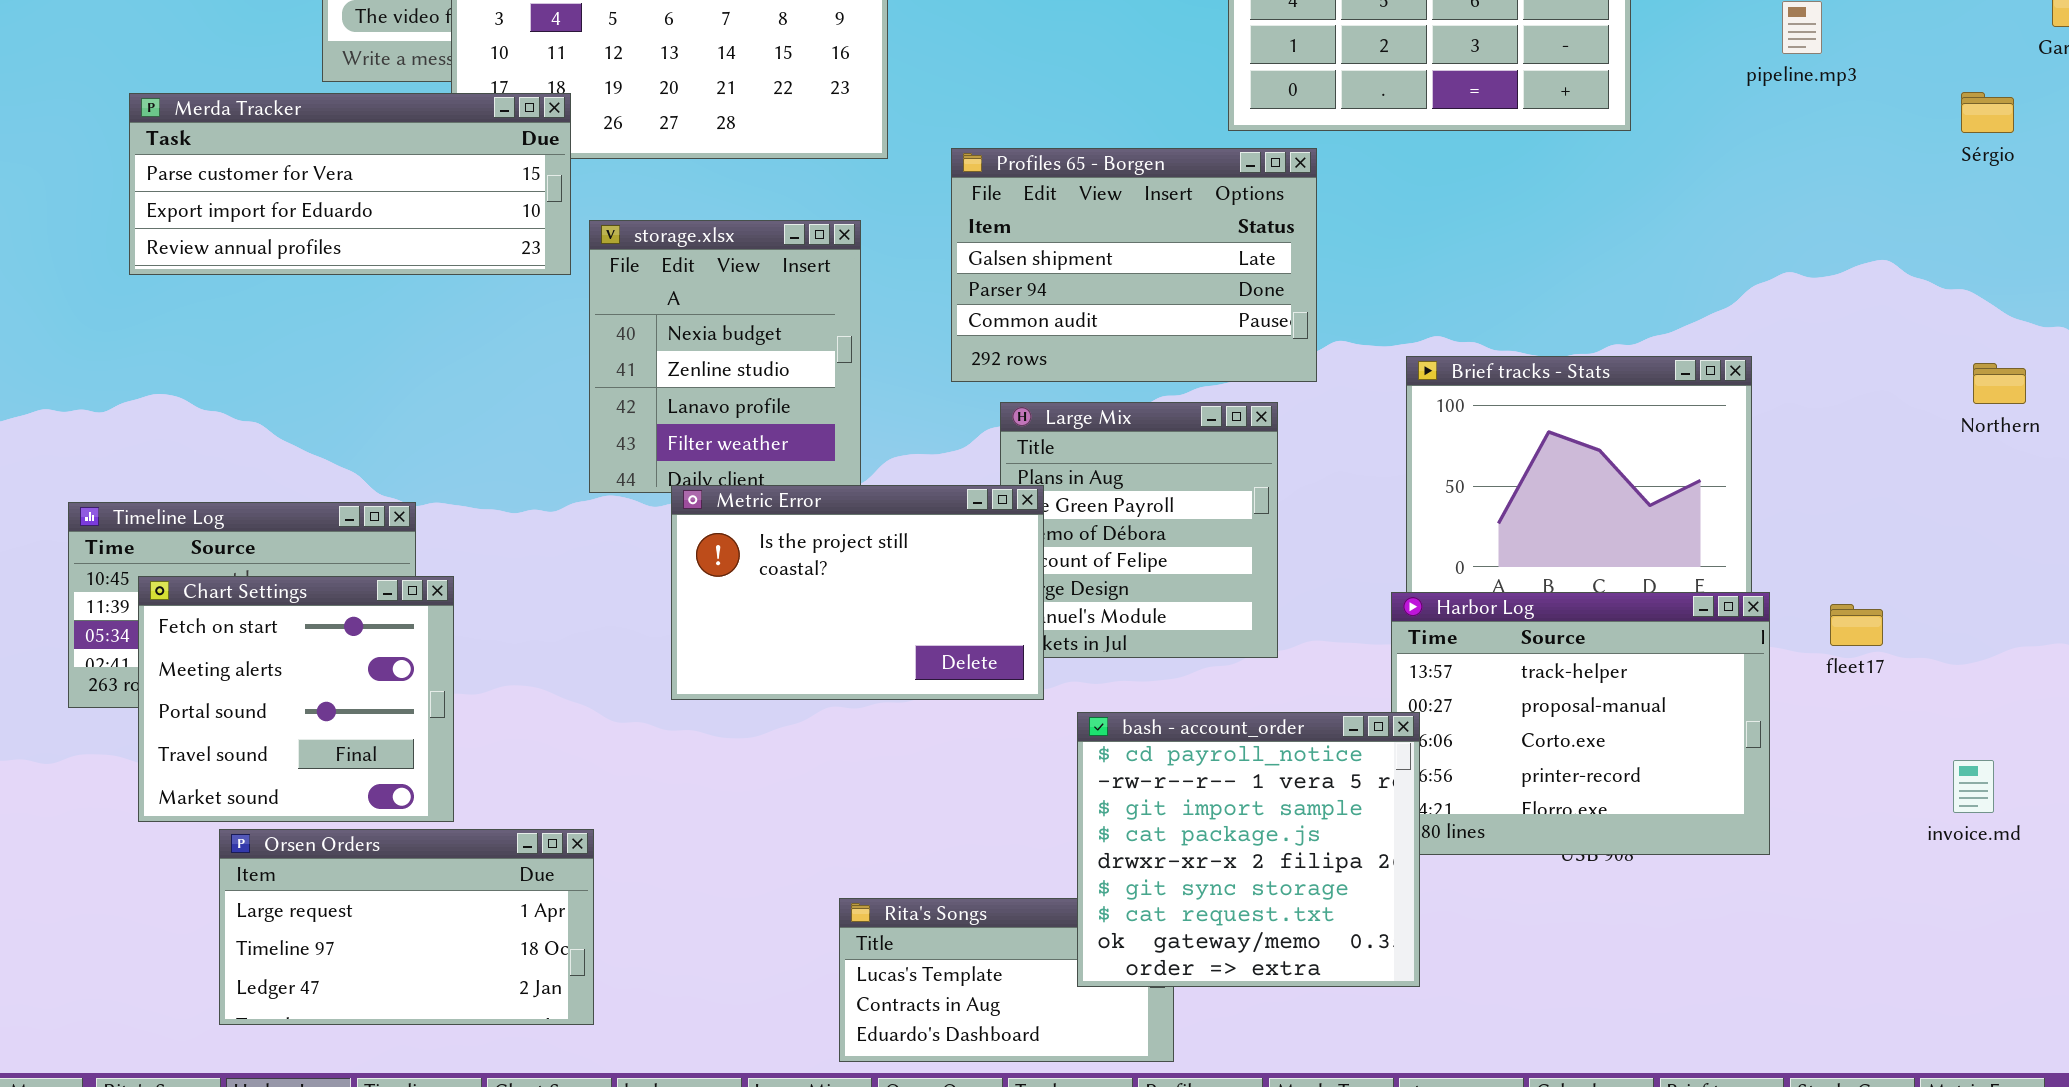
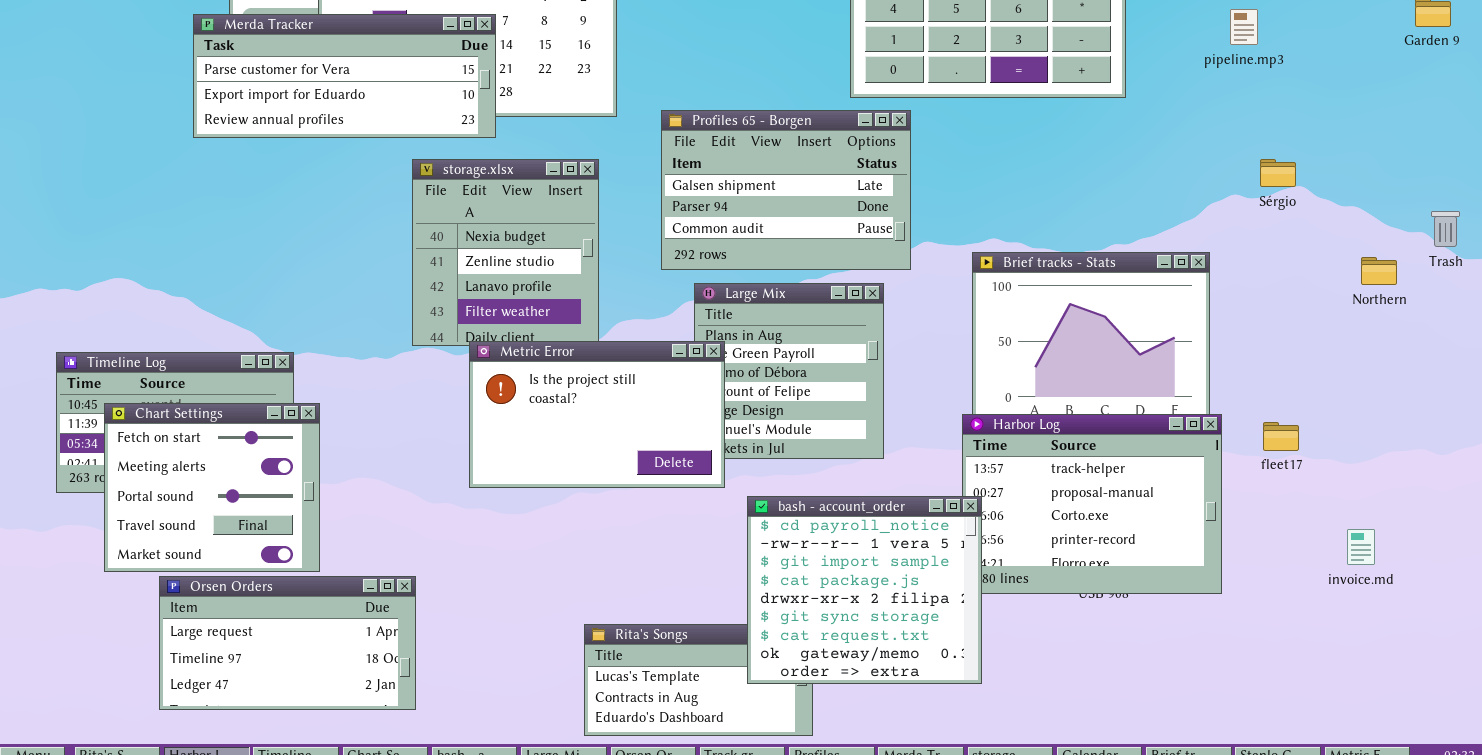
Sérgio: [1961,92,2014,133] -> [1260,159,1296,187], moved
Merda Tracker: [129,93,571,275] -> [193,14,496,138], moved

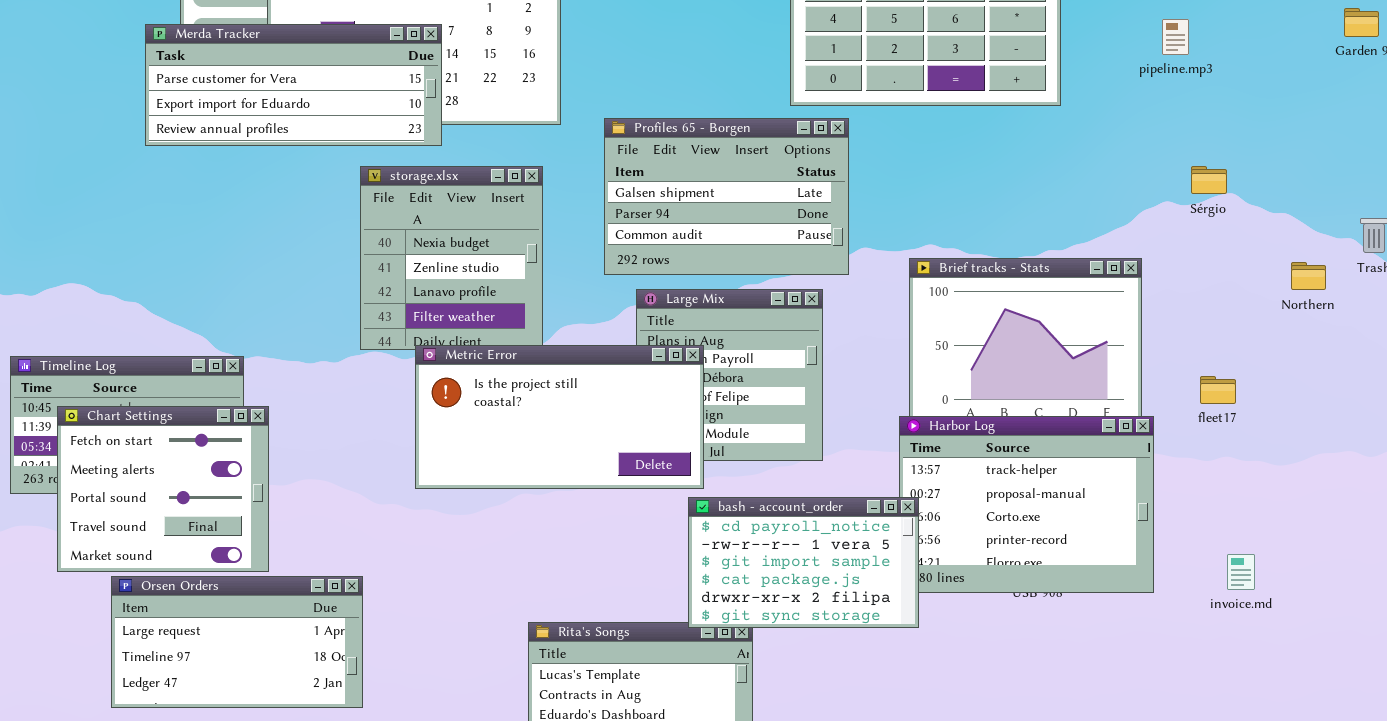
Metric Error: [469,341,725,488] -> [415,345,704,489], resized
fleet17: [1263,422,1299,451] -> [1200,376,1236,404], moved
bash - account_order: [747,496,982,684] -> [688,497,919,628], resized
invoice.md: [1347,529,1375,565] -> [1227,554,1255,590], moved

